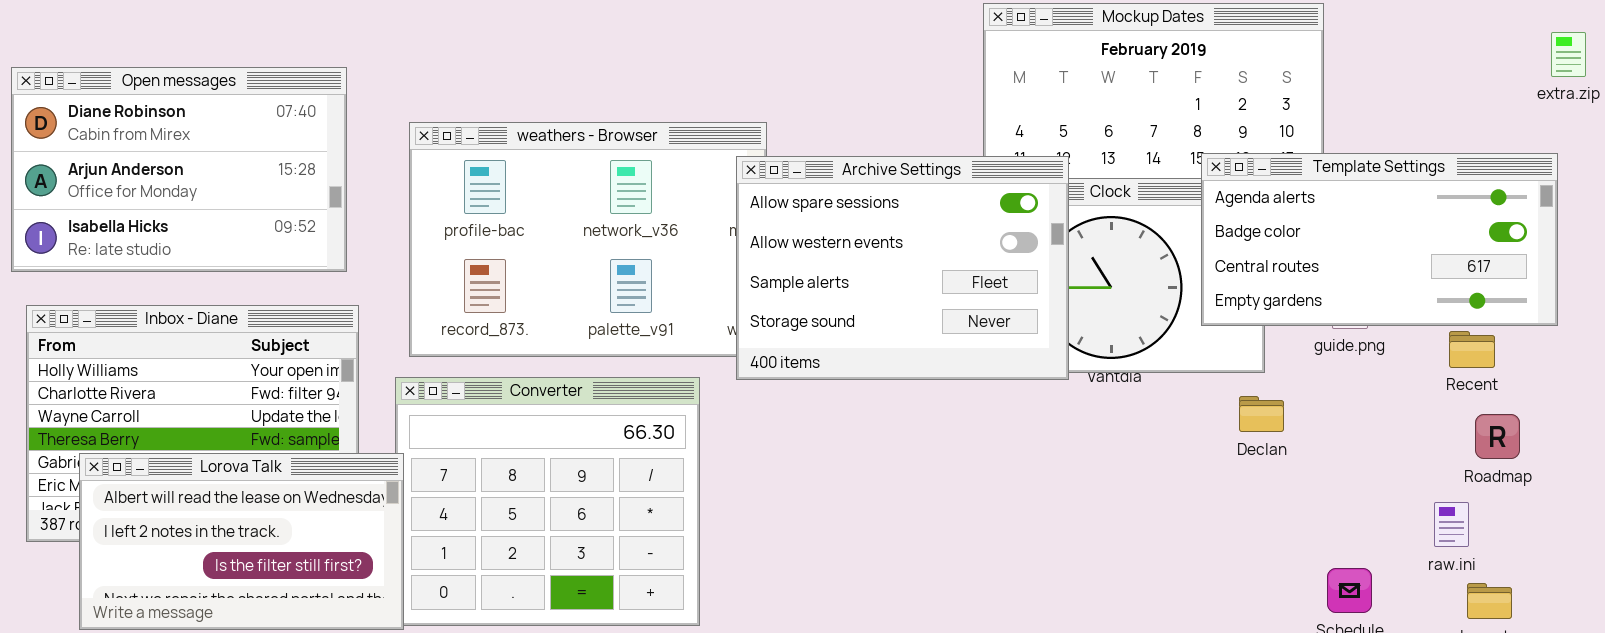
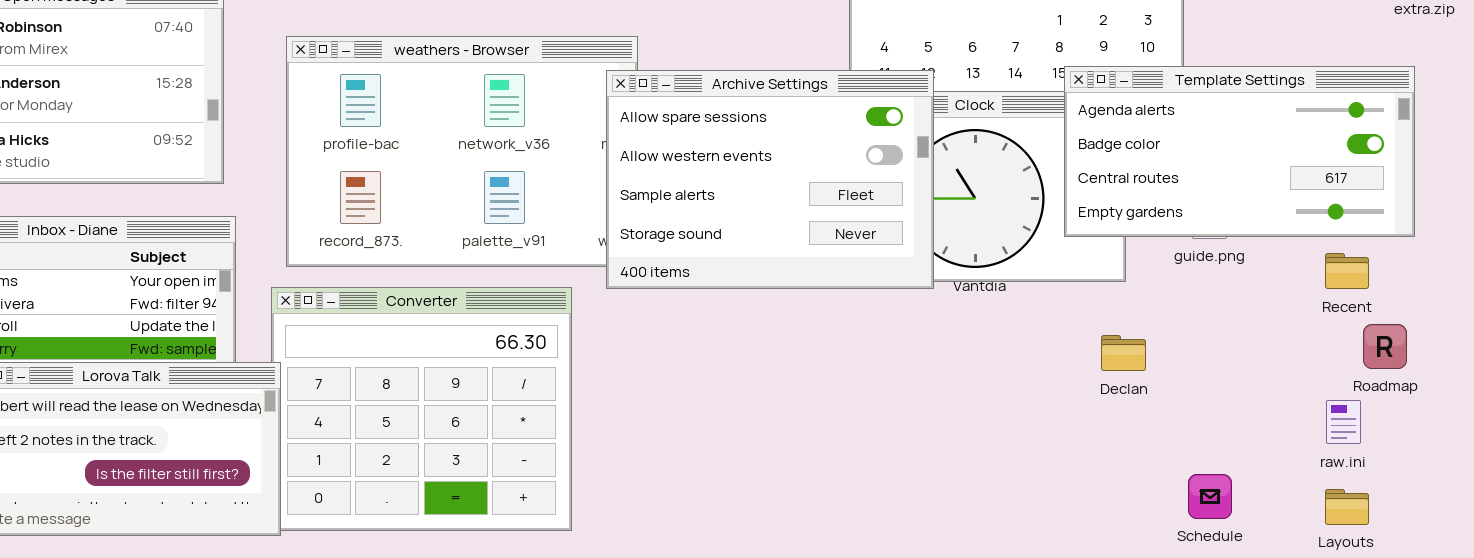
Recent: [1449,331,1495,368] -> [1325,253,1369,289], moved
Declan: [1239,396,1284,432] -> [1101,335,1146,371], moved
Roadmap: [1475,414,1520,459] -> [1363,324,1407,369], moved
raw.ini: [1434,502,1469,547] -> [1326,400,1361,444], moved

